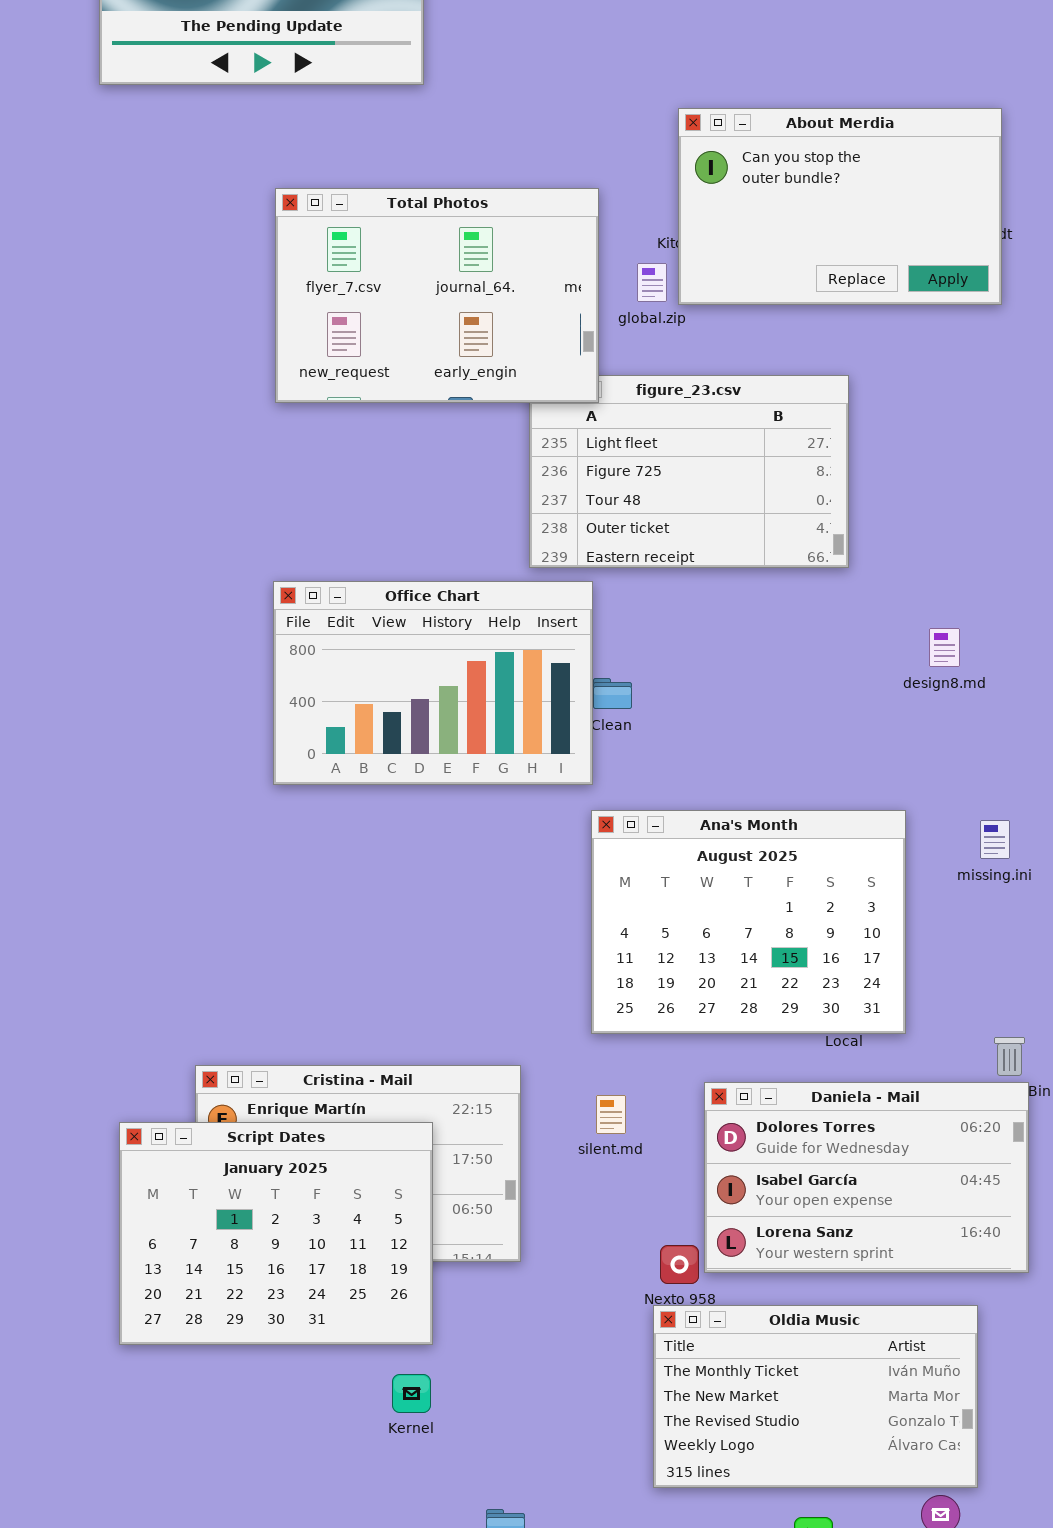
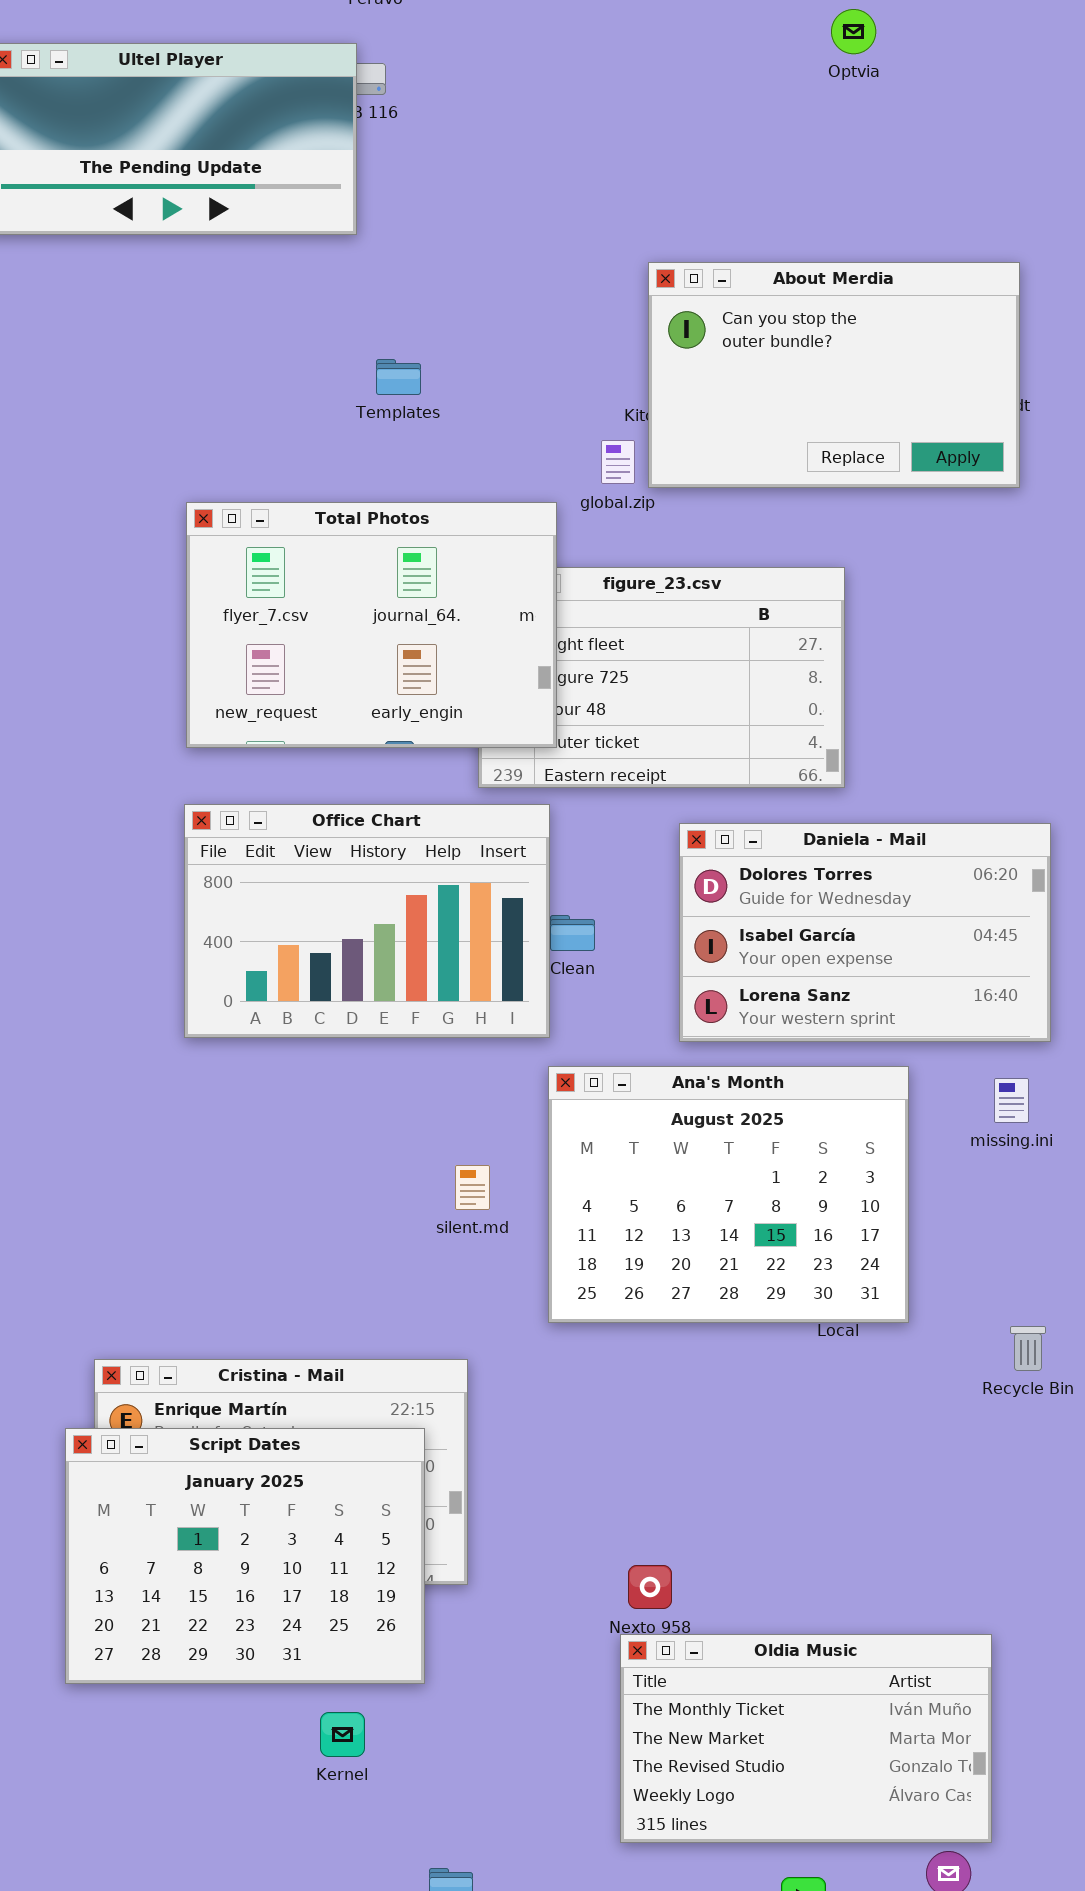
Total Photos: [275,188,599,403] -> [186,502,557,748], moved
Daniela - Mail: [704,1082,1029,1273] -> [679,823,1051,1042], moved
silent.md: [596,1095,626,1134] -> [455,1165,490,1210], moved
Script Dates: [119,1122,433,1345] -> [65,1428,425,1684], moved

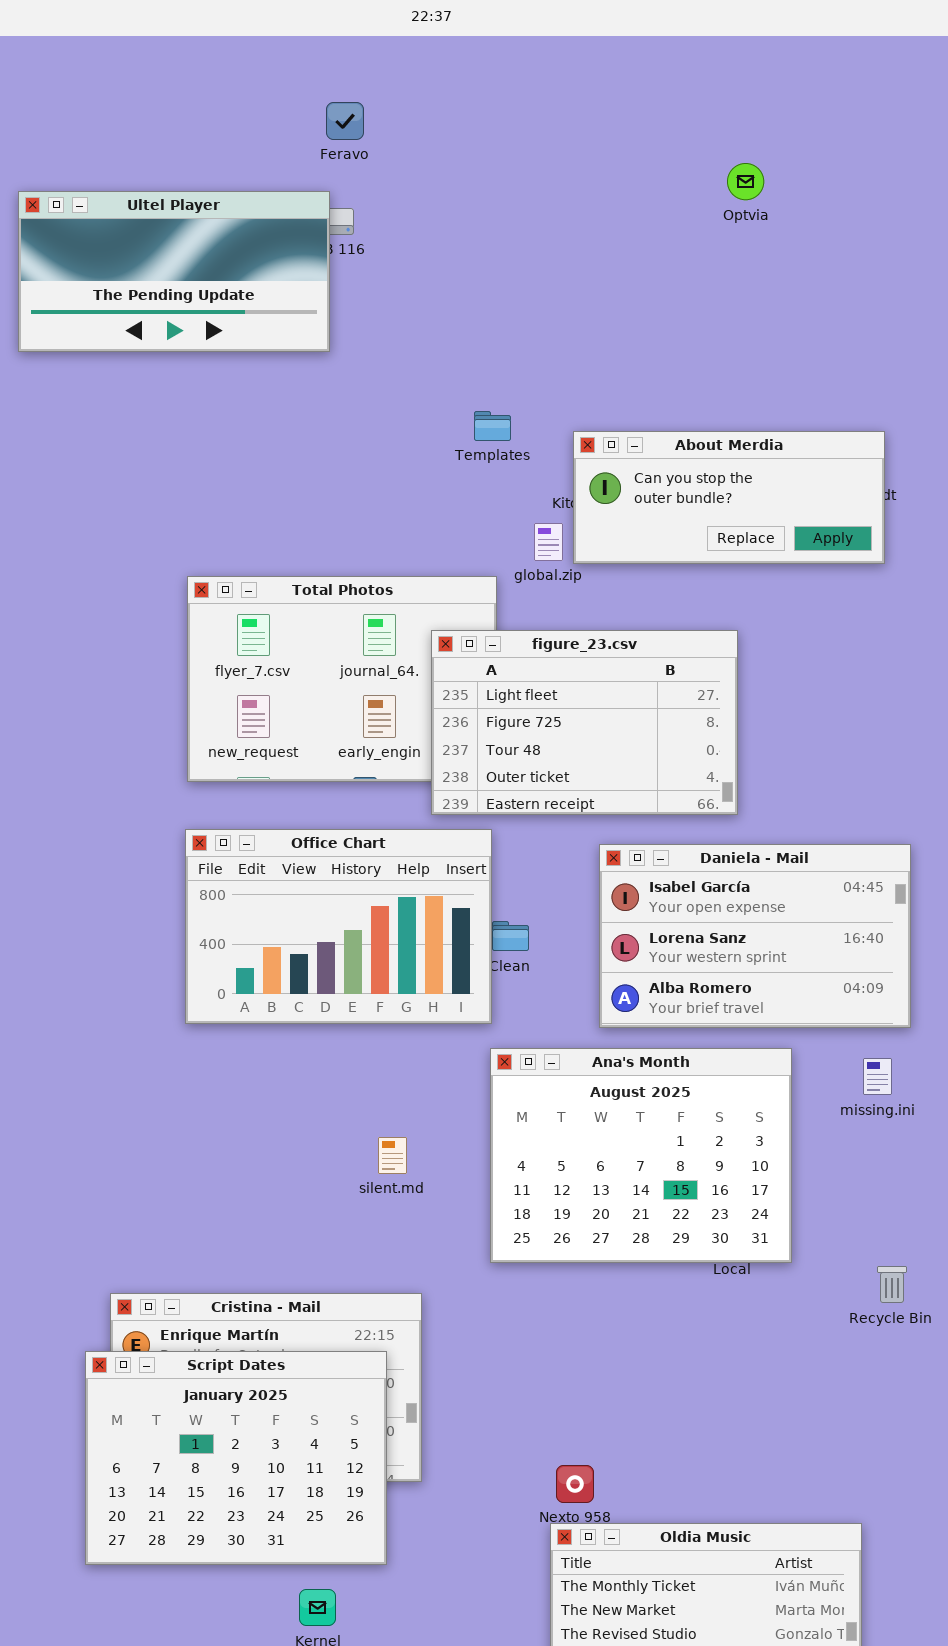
About Merdia: [648,262,1020,488] -> [573,431,885,564], resized
Templates: [376,359,421,395] -> [474,411,511,441], moved
figure_23.csv: [478,567,845,788] -> [431,630,738,815], raised
Daniela - Mail: [679,823,1051,1042] -> [599,844,911,1028], scrolled down 1 row
silent.md: [455,1165,490,1210] -> [378,1137,407,1174], moved

